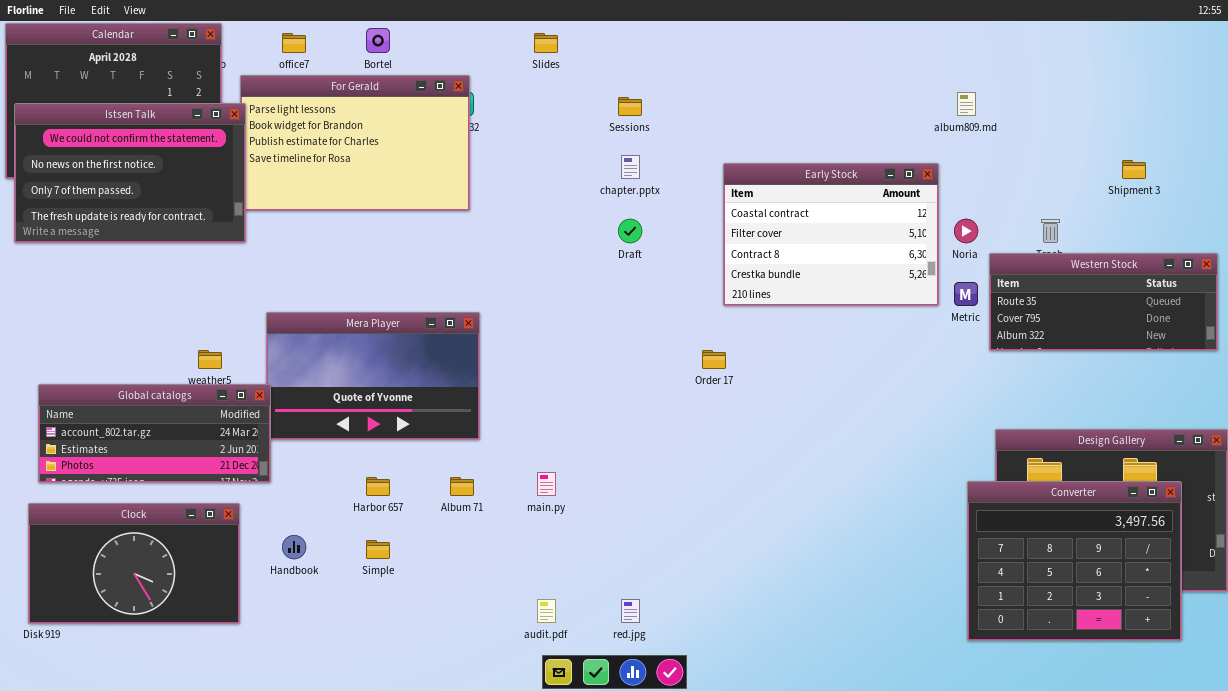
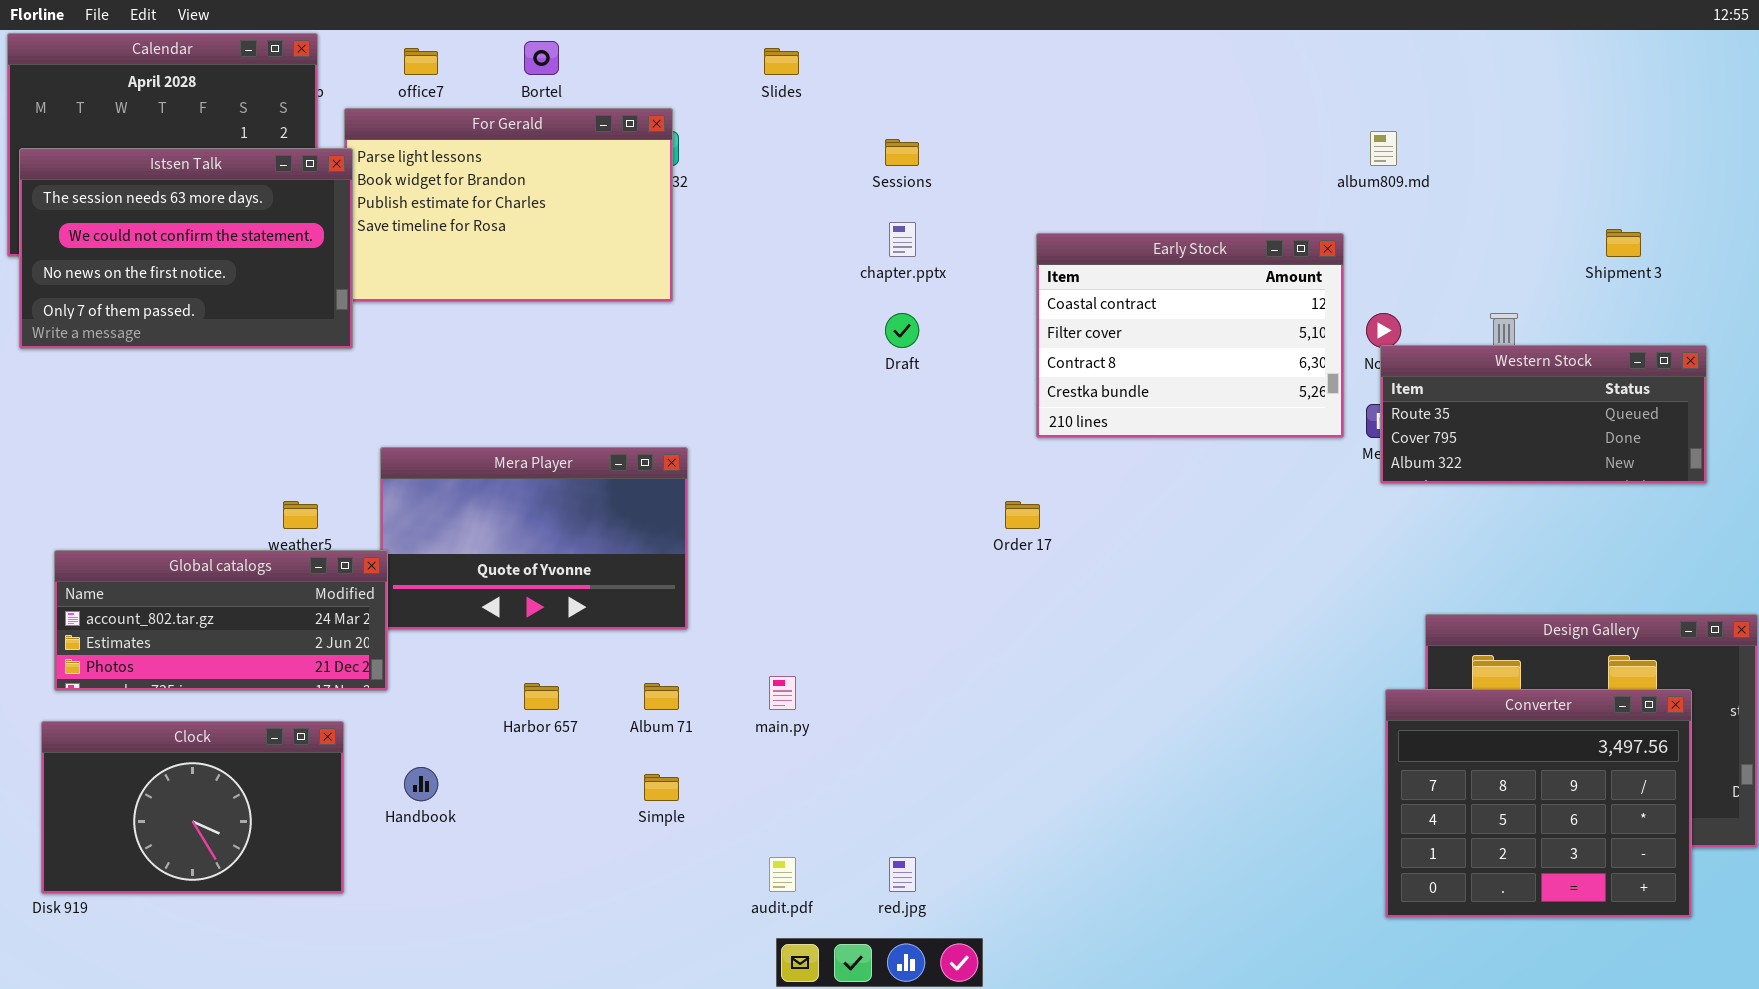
Istsen Talk: [14,103,246,243] -> [19,148,353,349], scrolled up 1 row
Western Stock: [989,253,1218,351] -> [1380,345,1707,484], moved
Simple: [366,540,390,559] -> [644,774,679,801], moved

